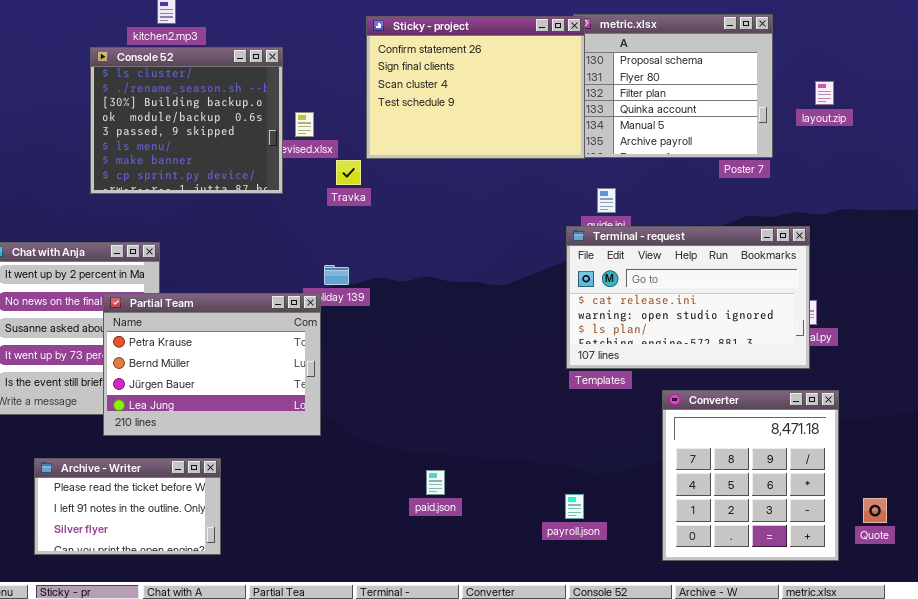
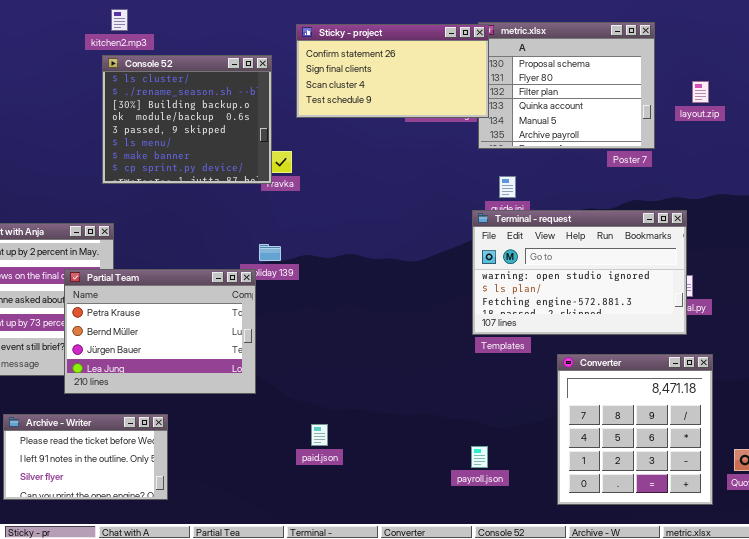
Sticky - project: [366,16,585,159] -> [296,24,489,118], resized
Console 52: [90,47,283,194] -> [102,55,272,184], moved
Terminal - request: [566,226,810,369] -> [472,210,687,335], scrolled down 1 row
paid.json: [426,470,445,495] -> [311,424,328,446], moved

